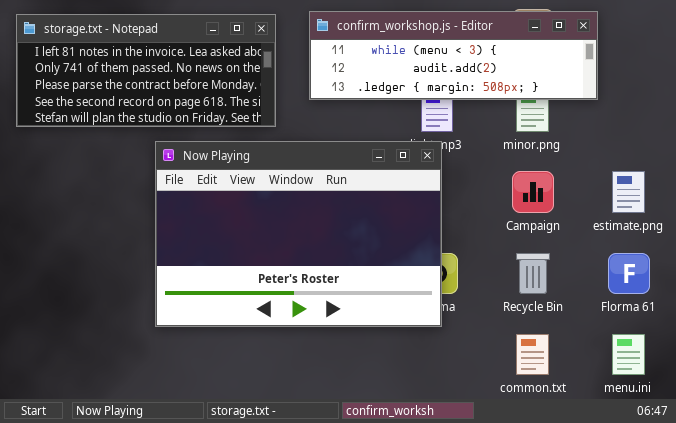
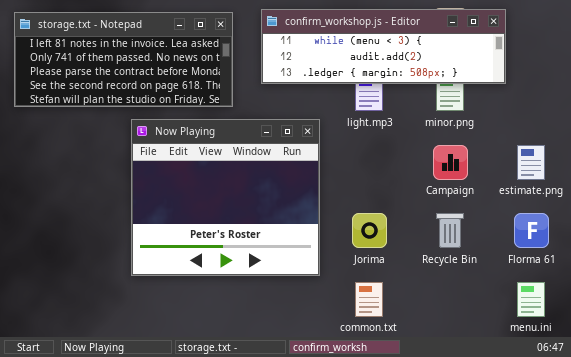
Now Playing: [155,141,442,327] -> [131,119,320,276], resized
common.txt: [516,334,549,375] -> [355,282,383,317], moved

